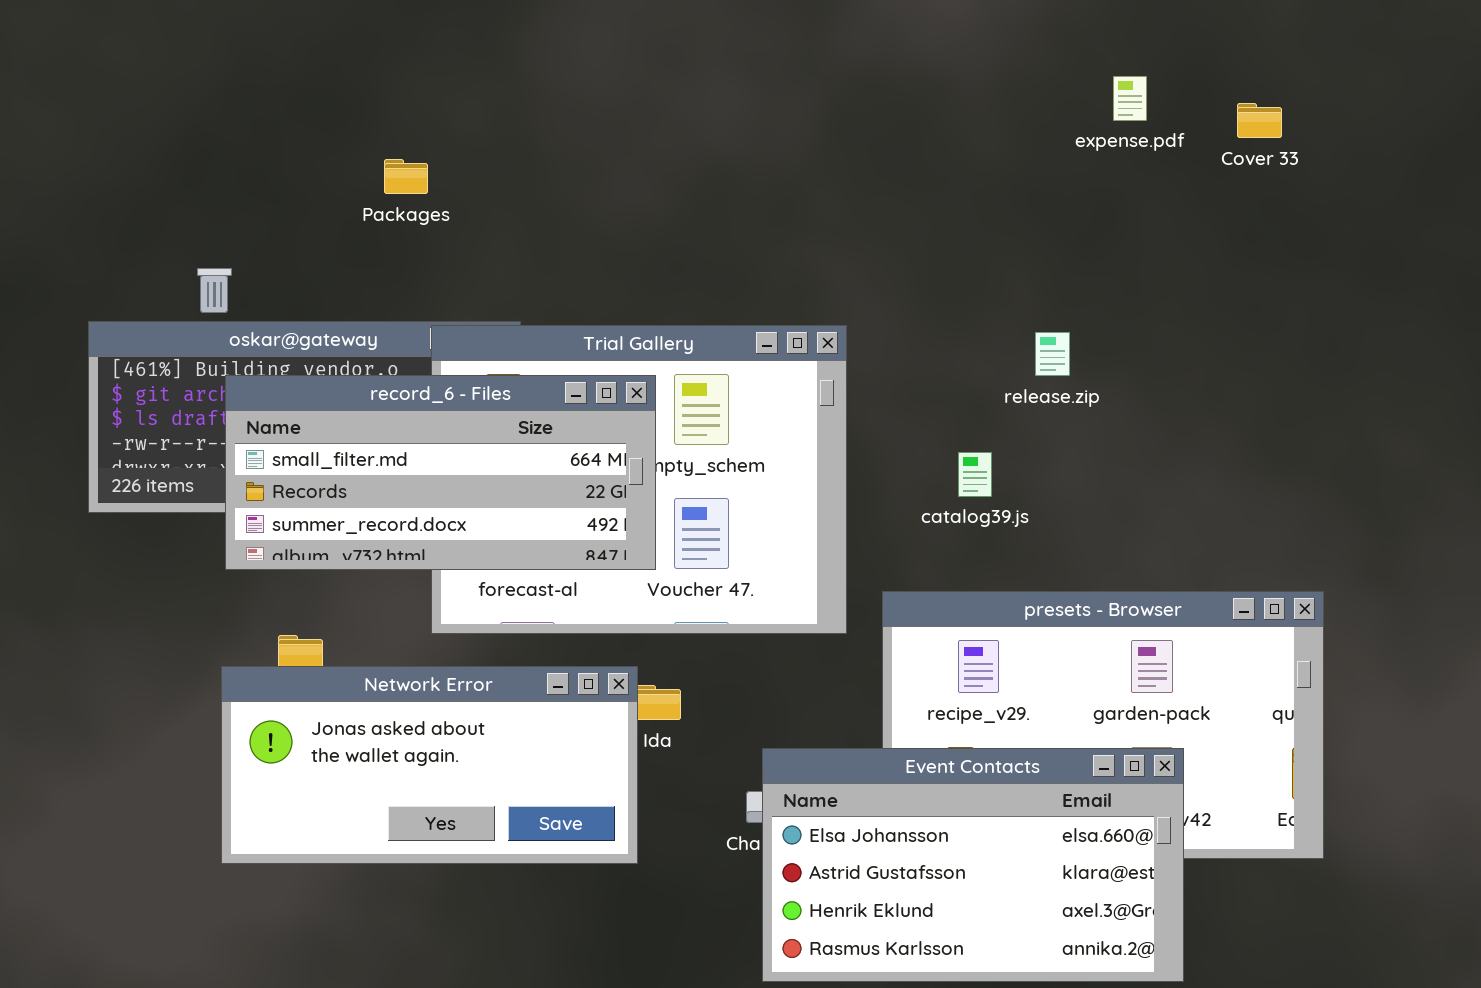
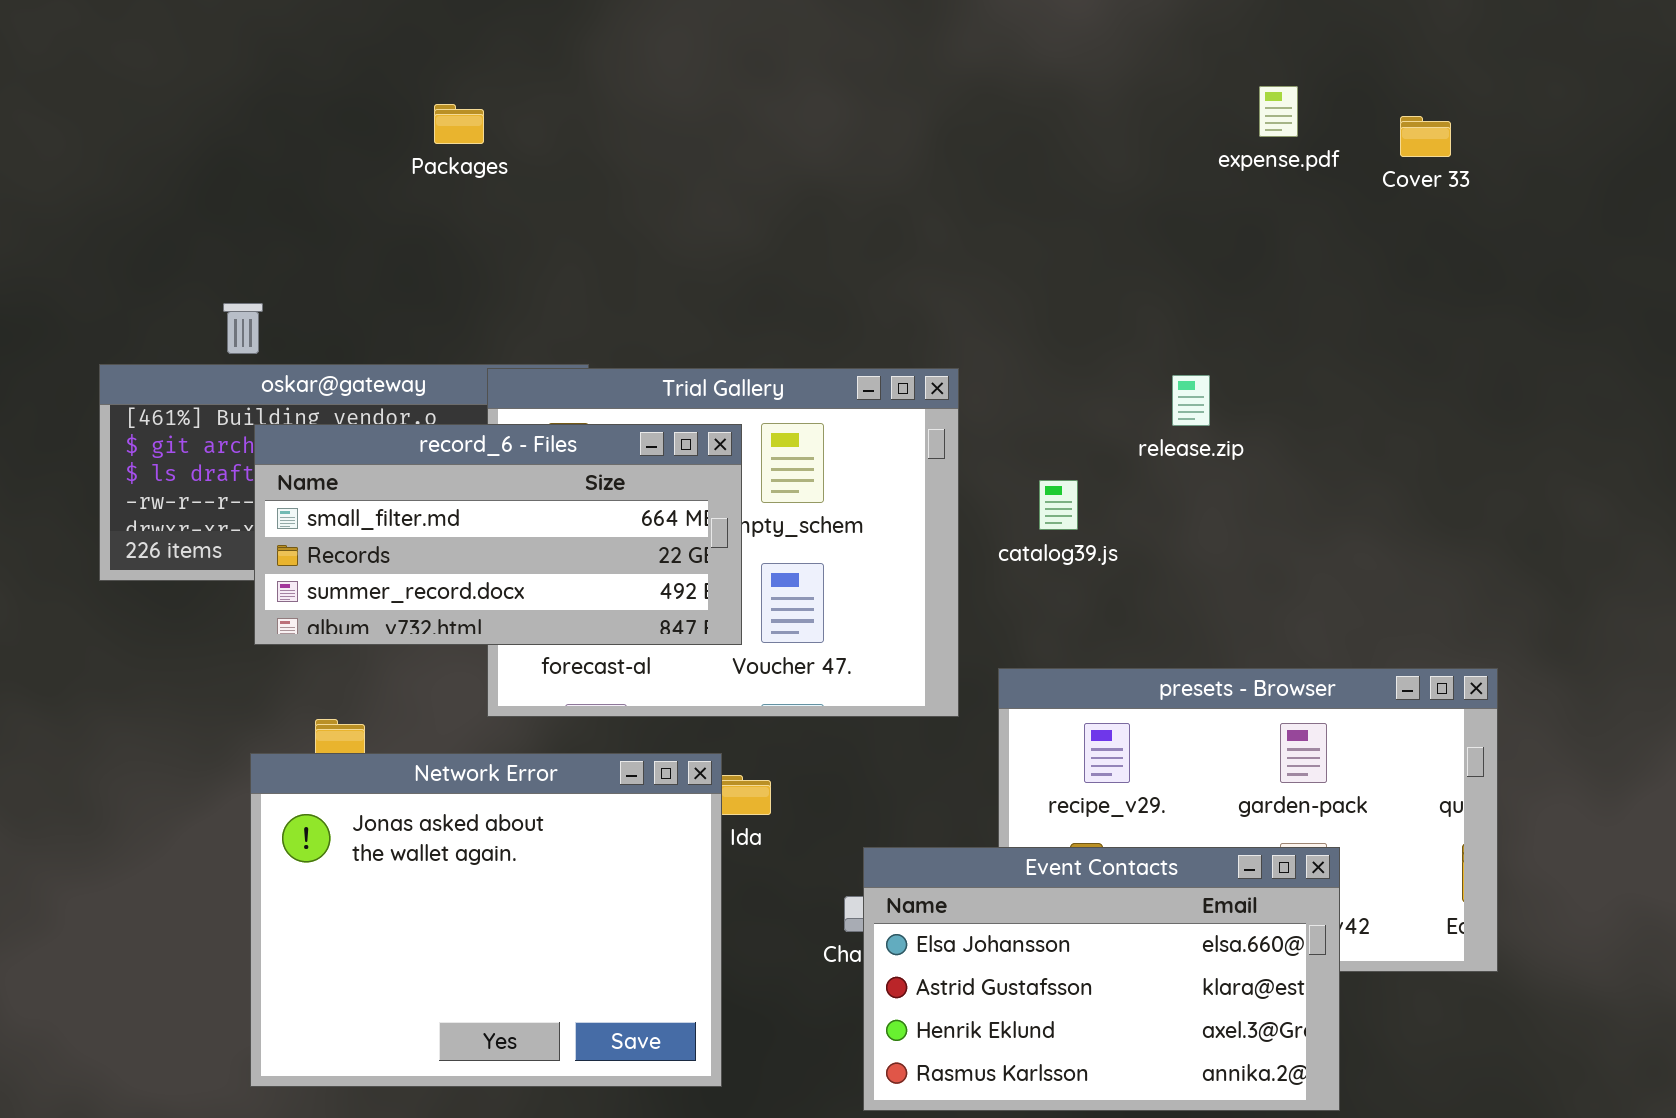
Packages: [384,159,428,194] -> [434,104,484,144], moved
catalog39.js: [958,452,992,497] -> [1039,480,1078,530], moved
Network Error: [221,666,638,864] -> [250,753,722,1087], resized

